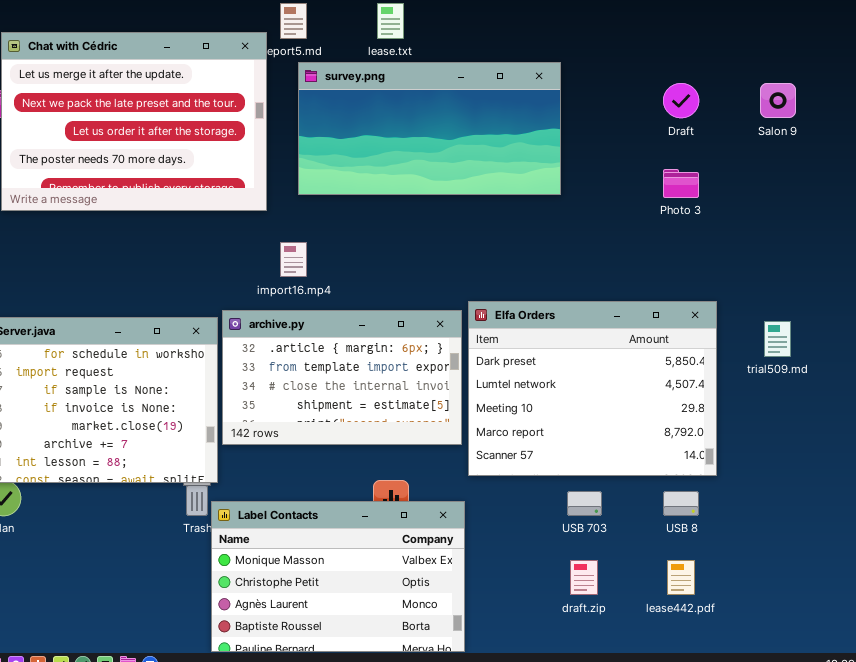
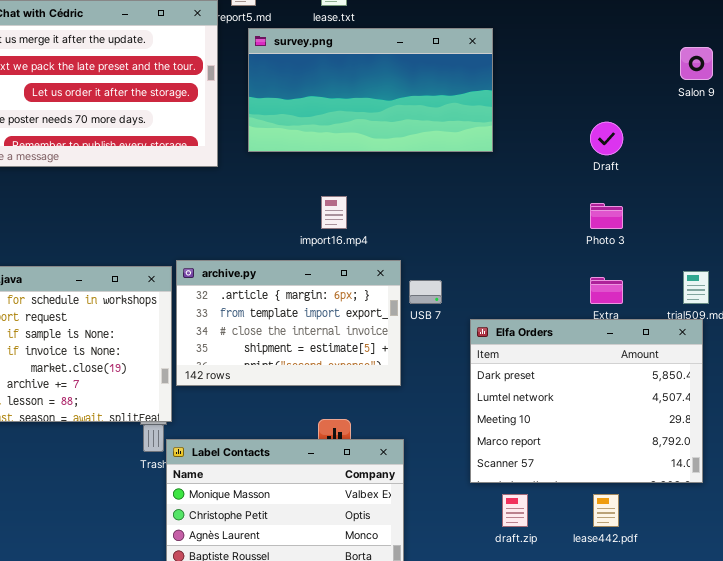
Draft: [663,83,699,118] -> [590,122,623,155], moved
Photo 3: [663,169,699,198] -> [590,203,623,229], moved
import16.mp4: [280,242,307,277] -> [321,196,347,229], moved
Elfa Orders: [468,301,717,476] -> [470,319,703,483], moved

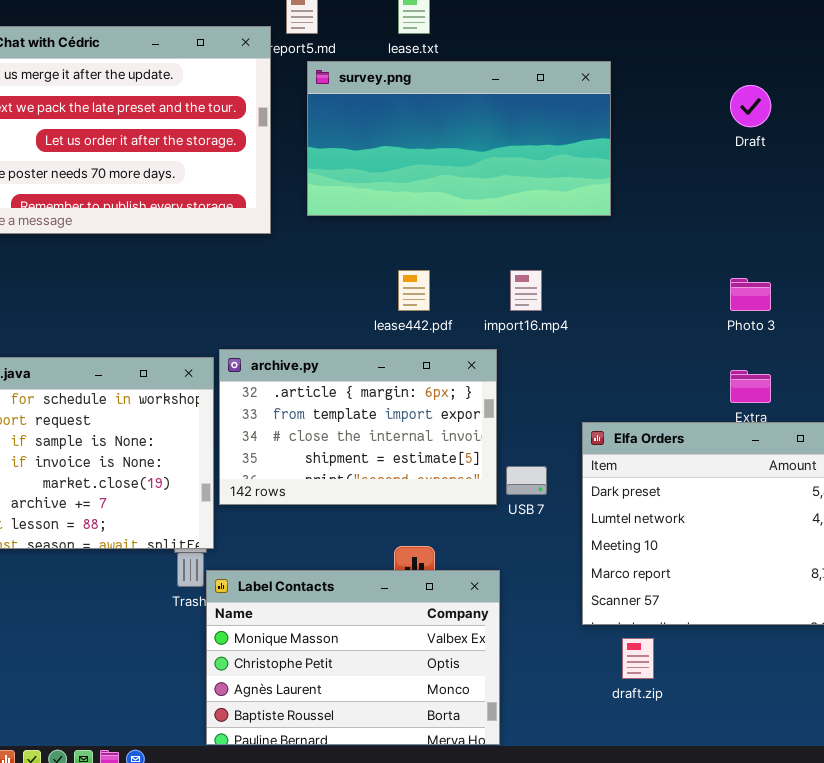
Draft: [590,122,623,155] -> [730,85,771,127], moved
import16.mp4: [321,196,347,229] -> [510,270,542,311], moved
USB 7: [409,280,442,304] -> [506,466,547,495], moved
lease442.pdf: [593,494,619,527] -> [398,270,430,311], moved

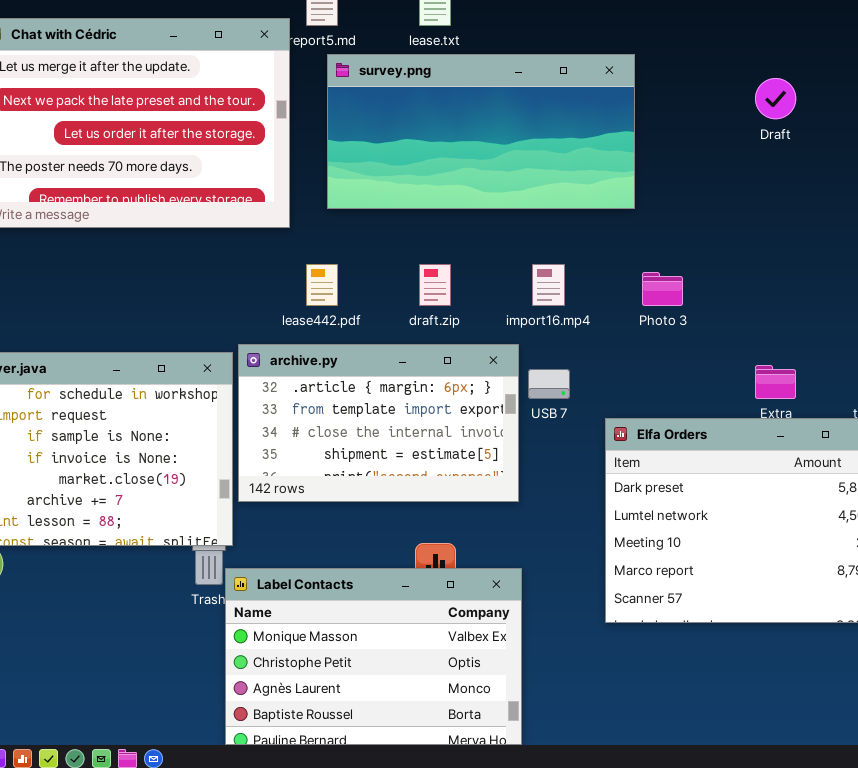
lease442.pdf: [398,270,430,311] -> [306,264,338,306], moved
Photo 3: [730,278,771,311] -> [642,272,683,306], moved
USB 7: [506,466,547,495] -> [528,369,570,399], moved
draft.zip: [622,638,654,679] -> [419,264,451,306], moved

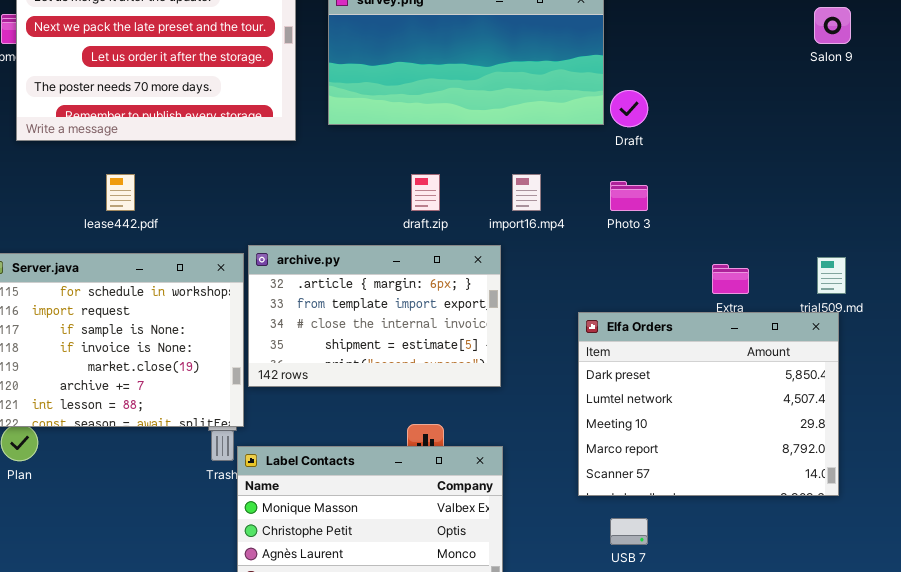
Draft: [755,78,796,119] -> [610,90,648,127], moved
lease442.pdf: [306,264,338,306] -> [106,174,135,211], moved
USB 7: [528,369,570,399] -> [610,518,648,545], moved

